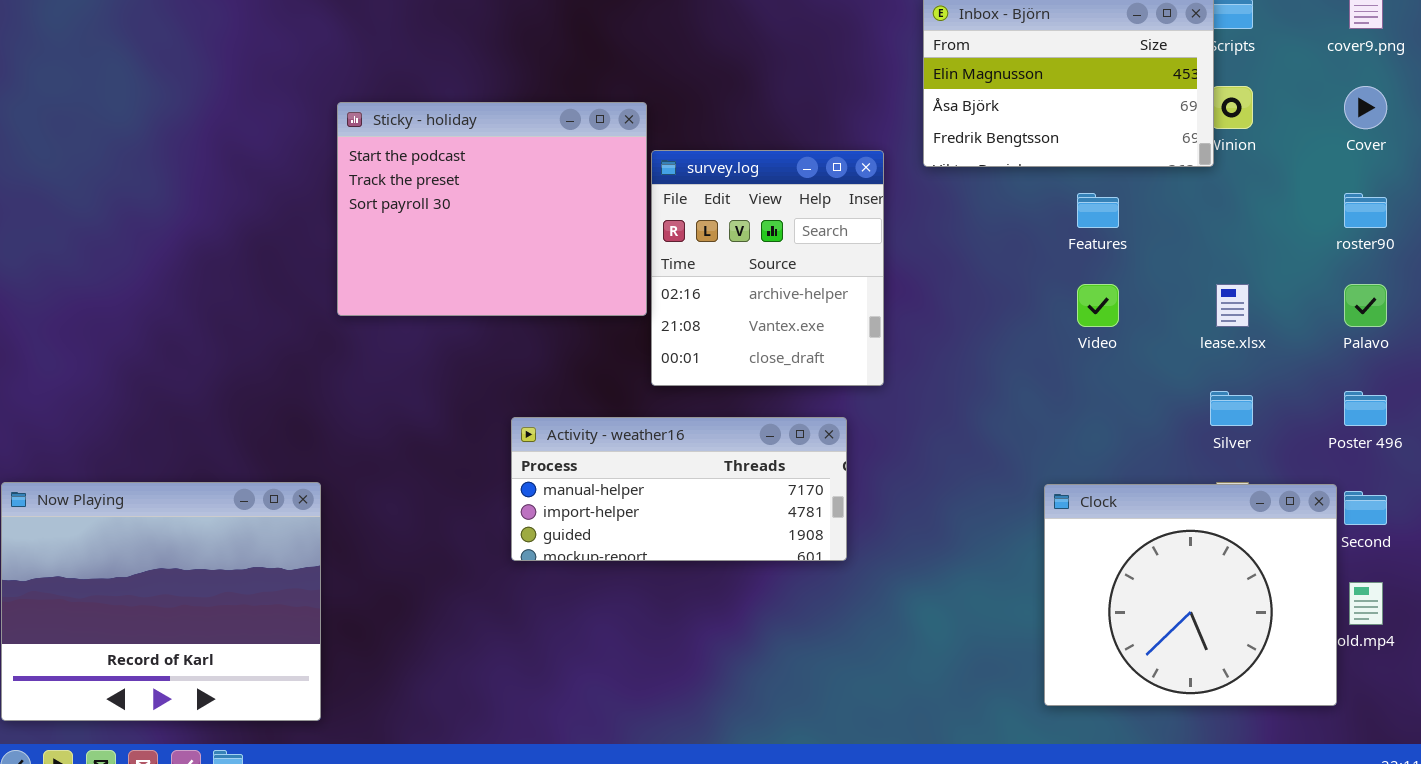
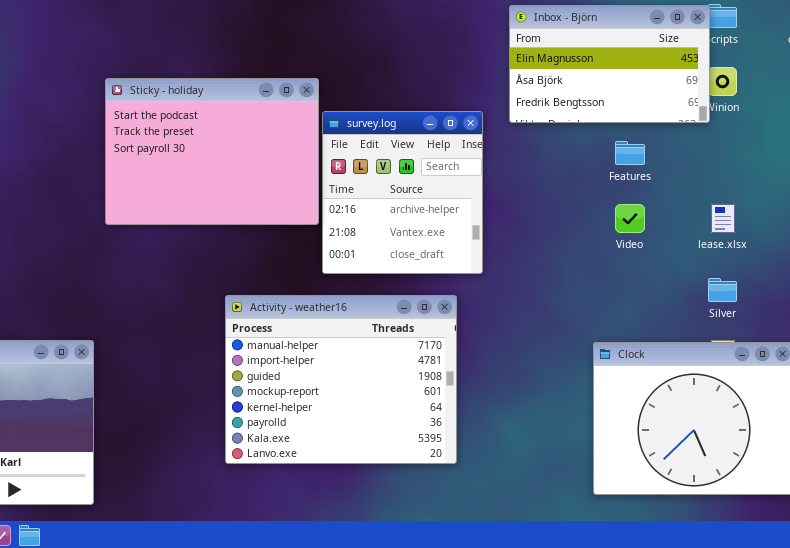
Activity - weather16: [511,417,847,561] -> [225,295,457,464], resized

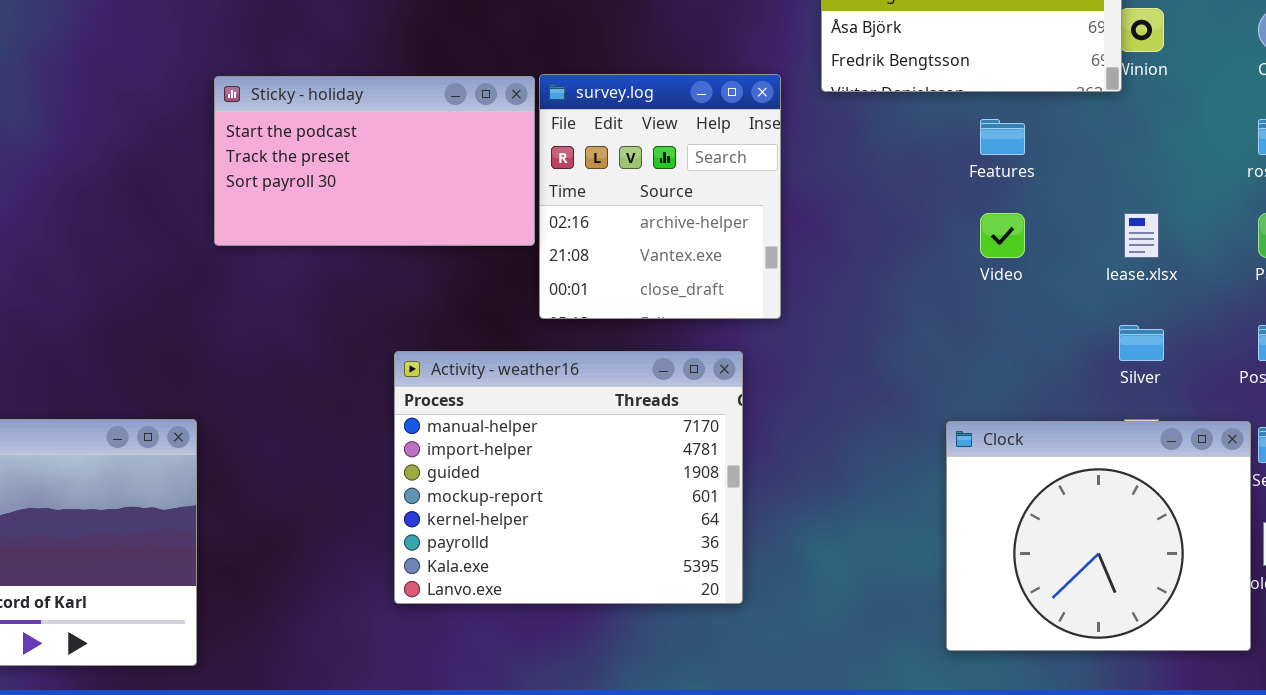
Sticky - holiday: [105,78,319,225] -> [214,76,535,246], resized

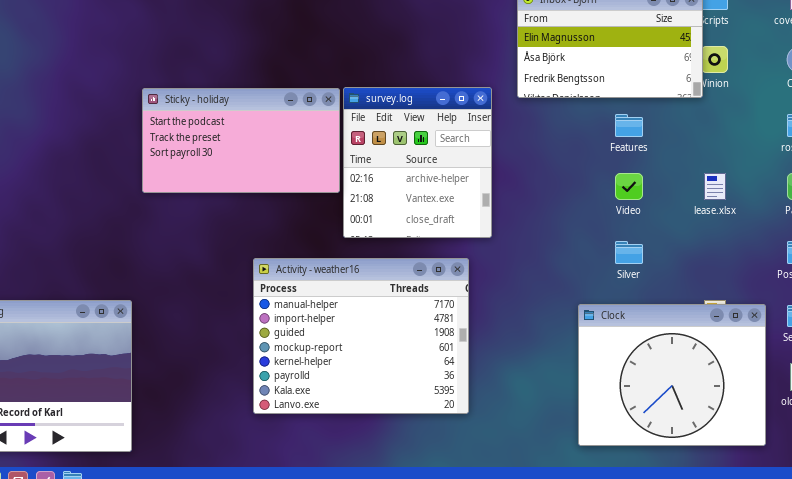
Silver: [1119,325,1164,361] -> [615,241,643,264], moved
Clock: [946,421,1251,651] -> [578,304,766,446], moved

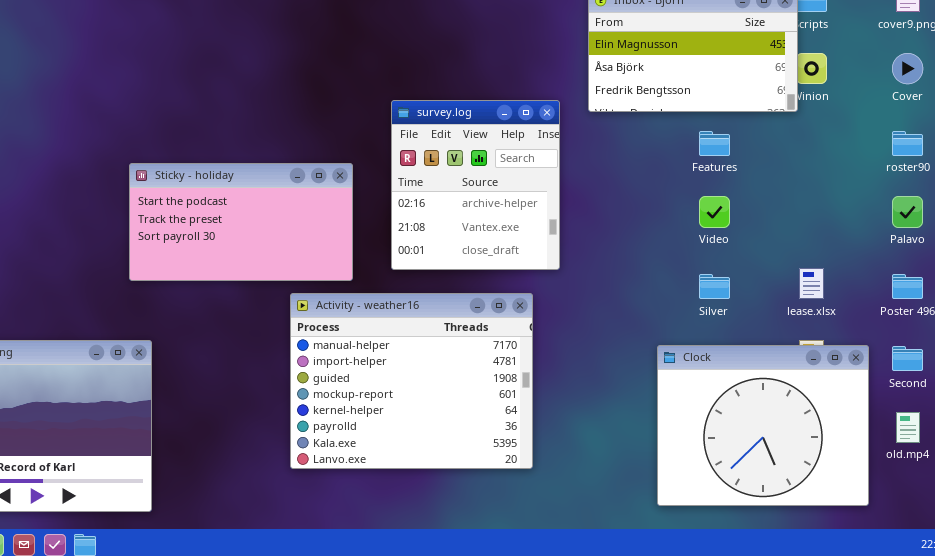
Sticky - holiday: [142,88,340,193] -> [129,163,353,281], moved
lease.xlsx: [704,173,726,200] -> [799,268,824,299], moved

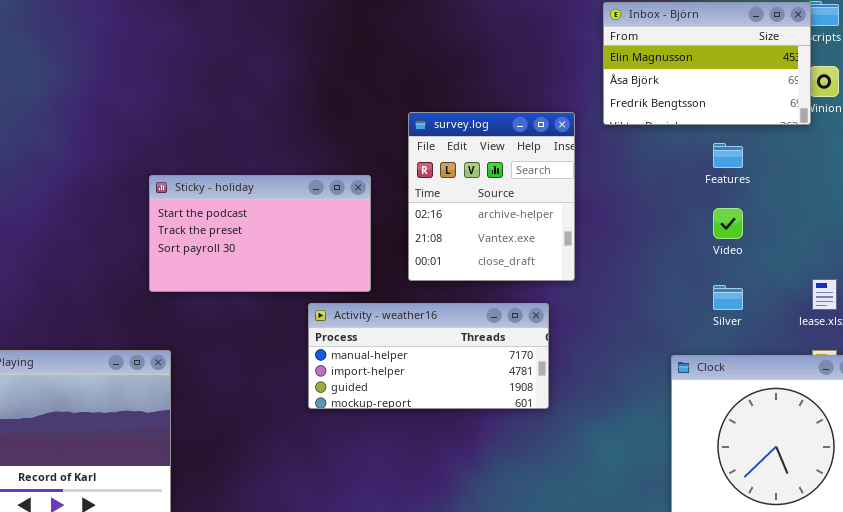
Activity - weather16: [290,293,533,469] -> [308,303,549,409], resized

